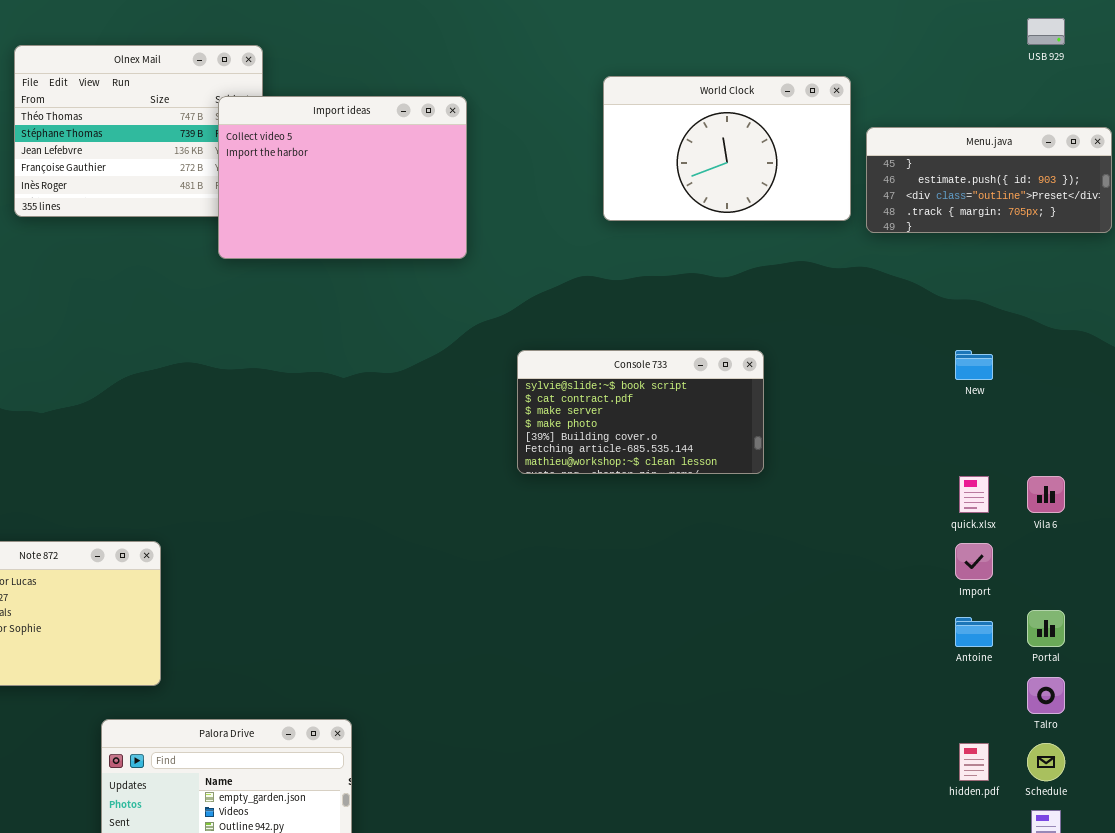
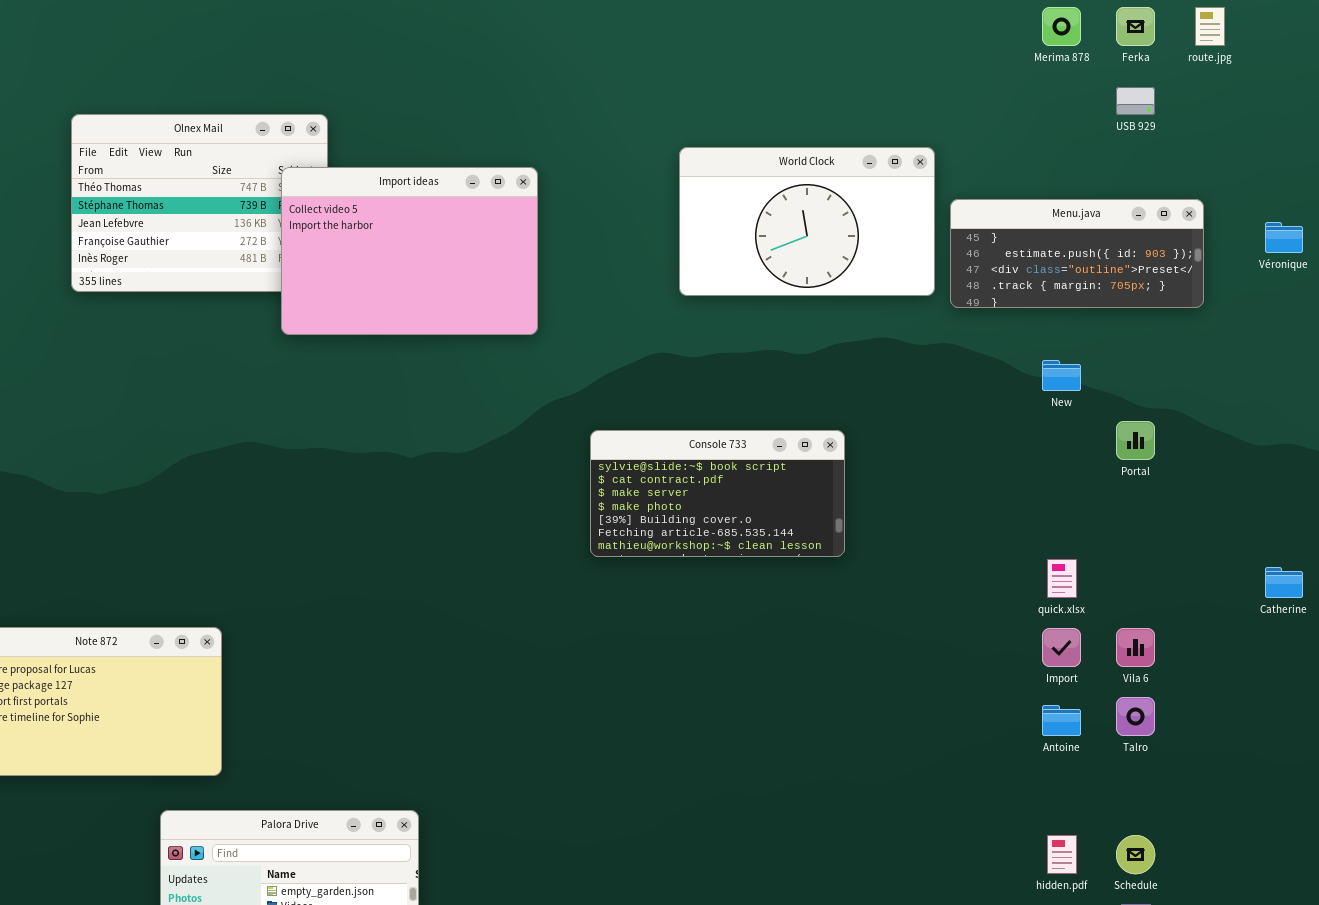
New: [955,350,993,380] -> [1042,360,1081,391], moved
Vila 6: [1027,476,1065,513] -> [1116,628,1155,667], moved
Portal: [1027,610,1065,647] -> [1116,421,1155,460], moved
Talro: [1027,677,1065,714] -> [1116,697,1155,736], moved

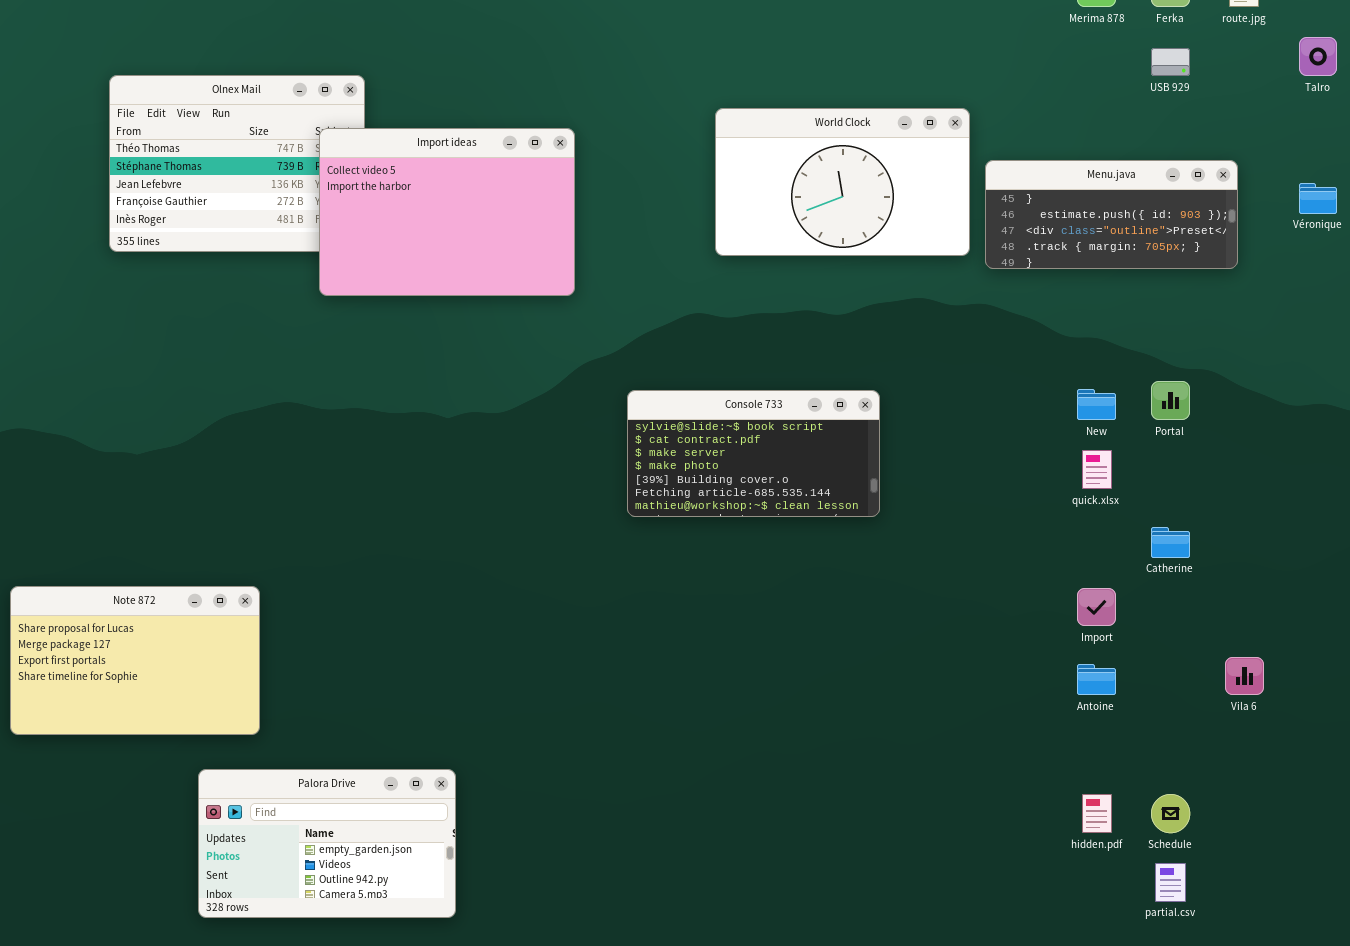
New: [1042,360,1081,391] -> [1077,389,1116,420], moved
quick.xlsx: [1047,559,1077,598] -> [1082,450,1112,489], moved
Catherine: [1265,567,1303,598] -> [1151,527,1190,558], moved
Vila 6: [1116,628,1155,667] -> [1225,657,1264,695], moved
Talro: [1116,697,1155,736] -> [1299,37,1337,76], moved

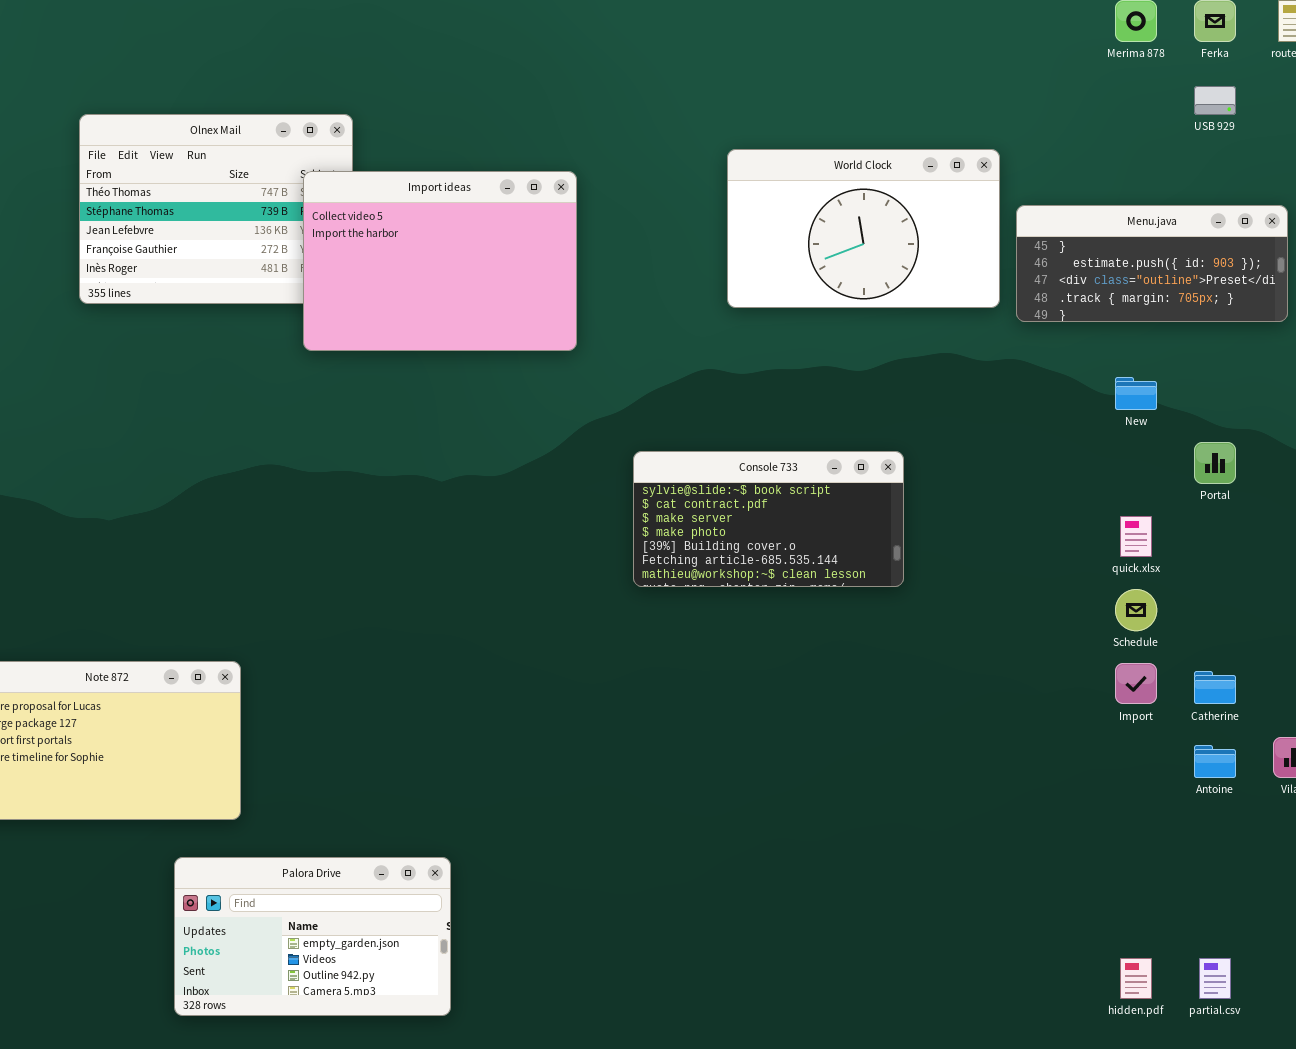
New: [1077,389,1116,420] -> [1115,377,1157,410], moved
Catherine: [1151,527,1190,558] -> [1194,671,1236,704], moved
Antoine: [1077,664,1116,695] -> [1194,745,1236,778], moved
hidden.pdf: [1082,794,1112,833] -> [1120,958,1152,999], moved
Schedule: [1151,794,1190,833] -> [1115,589,1157,631], moved

